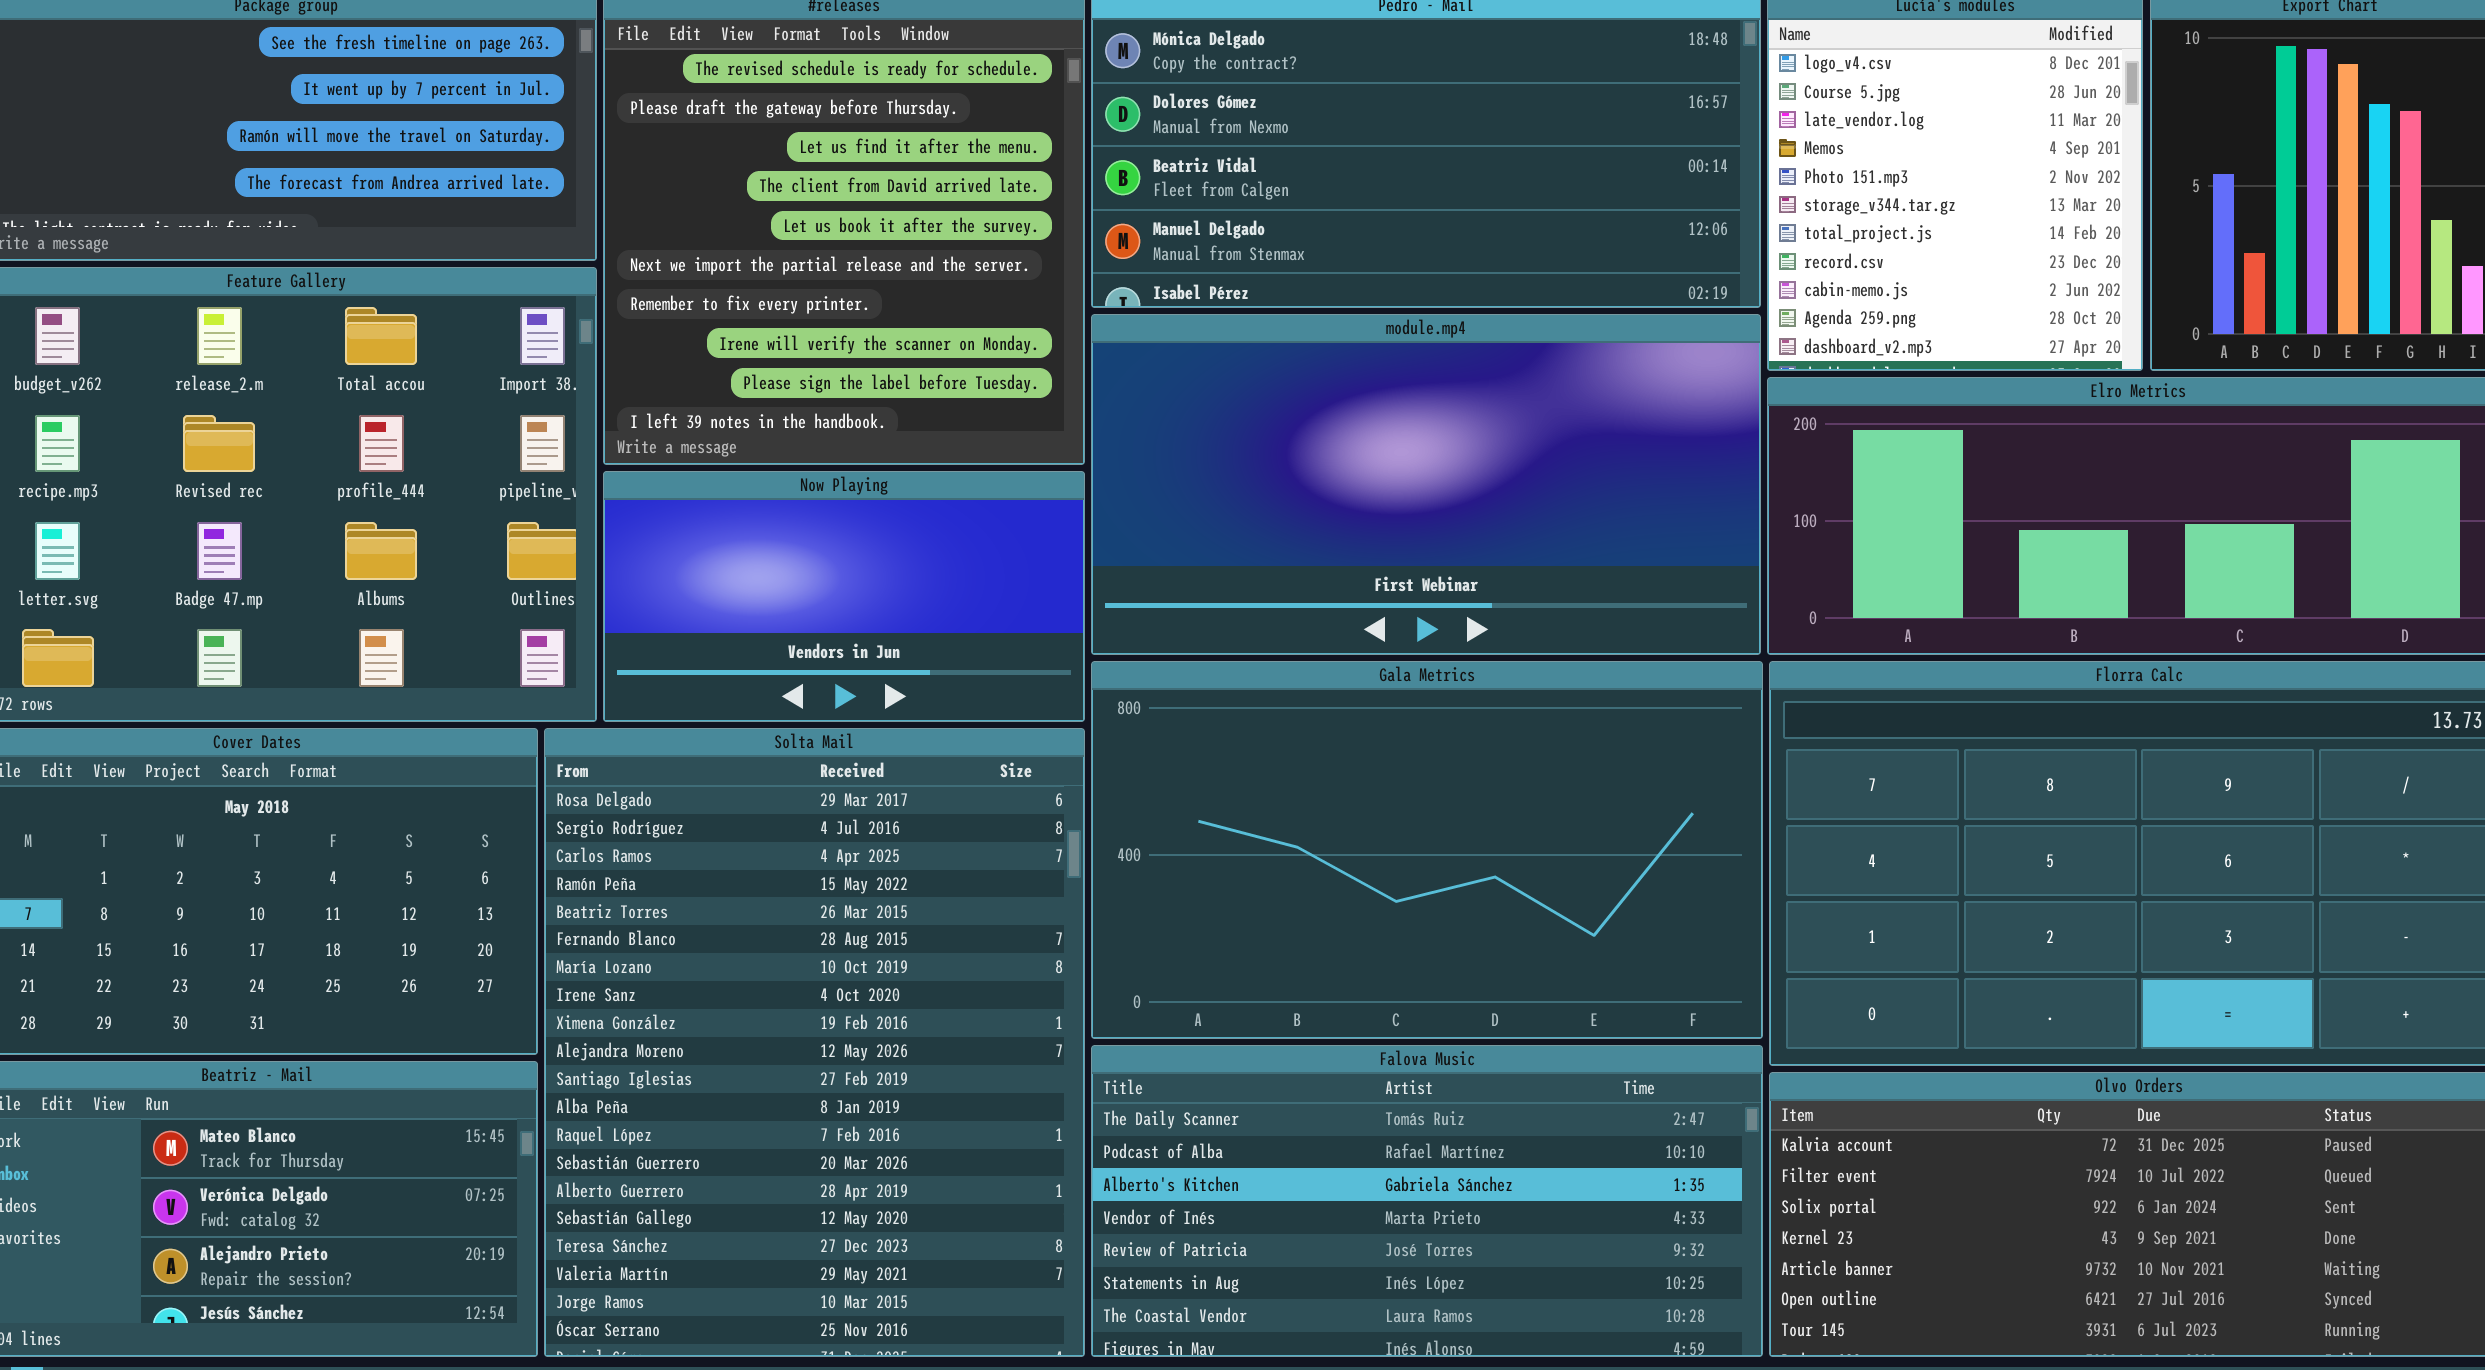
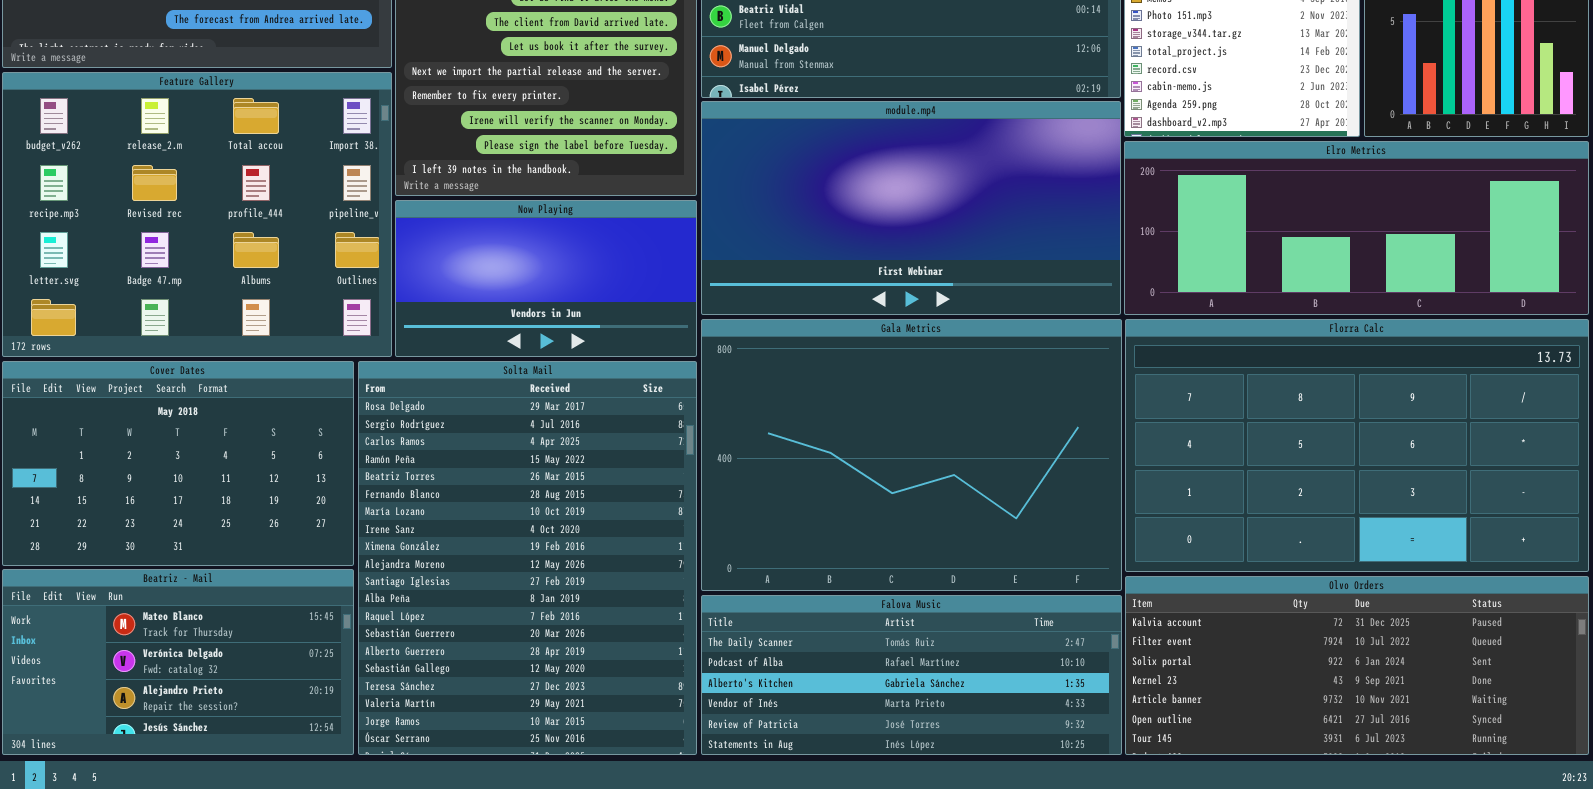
Gala Metrics: [1091,661,1763,1039] -> [701,319,1122,591], resized
Falova Music: [1091,1045,1763,1357] -> [701,595,1122,755], resized

